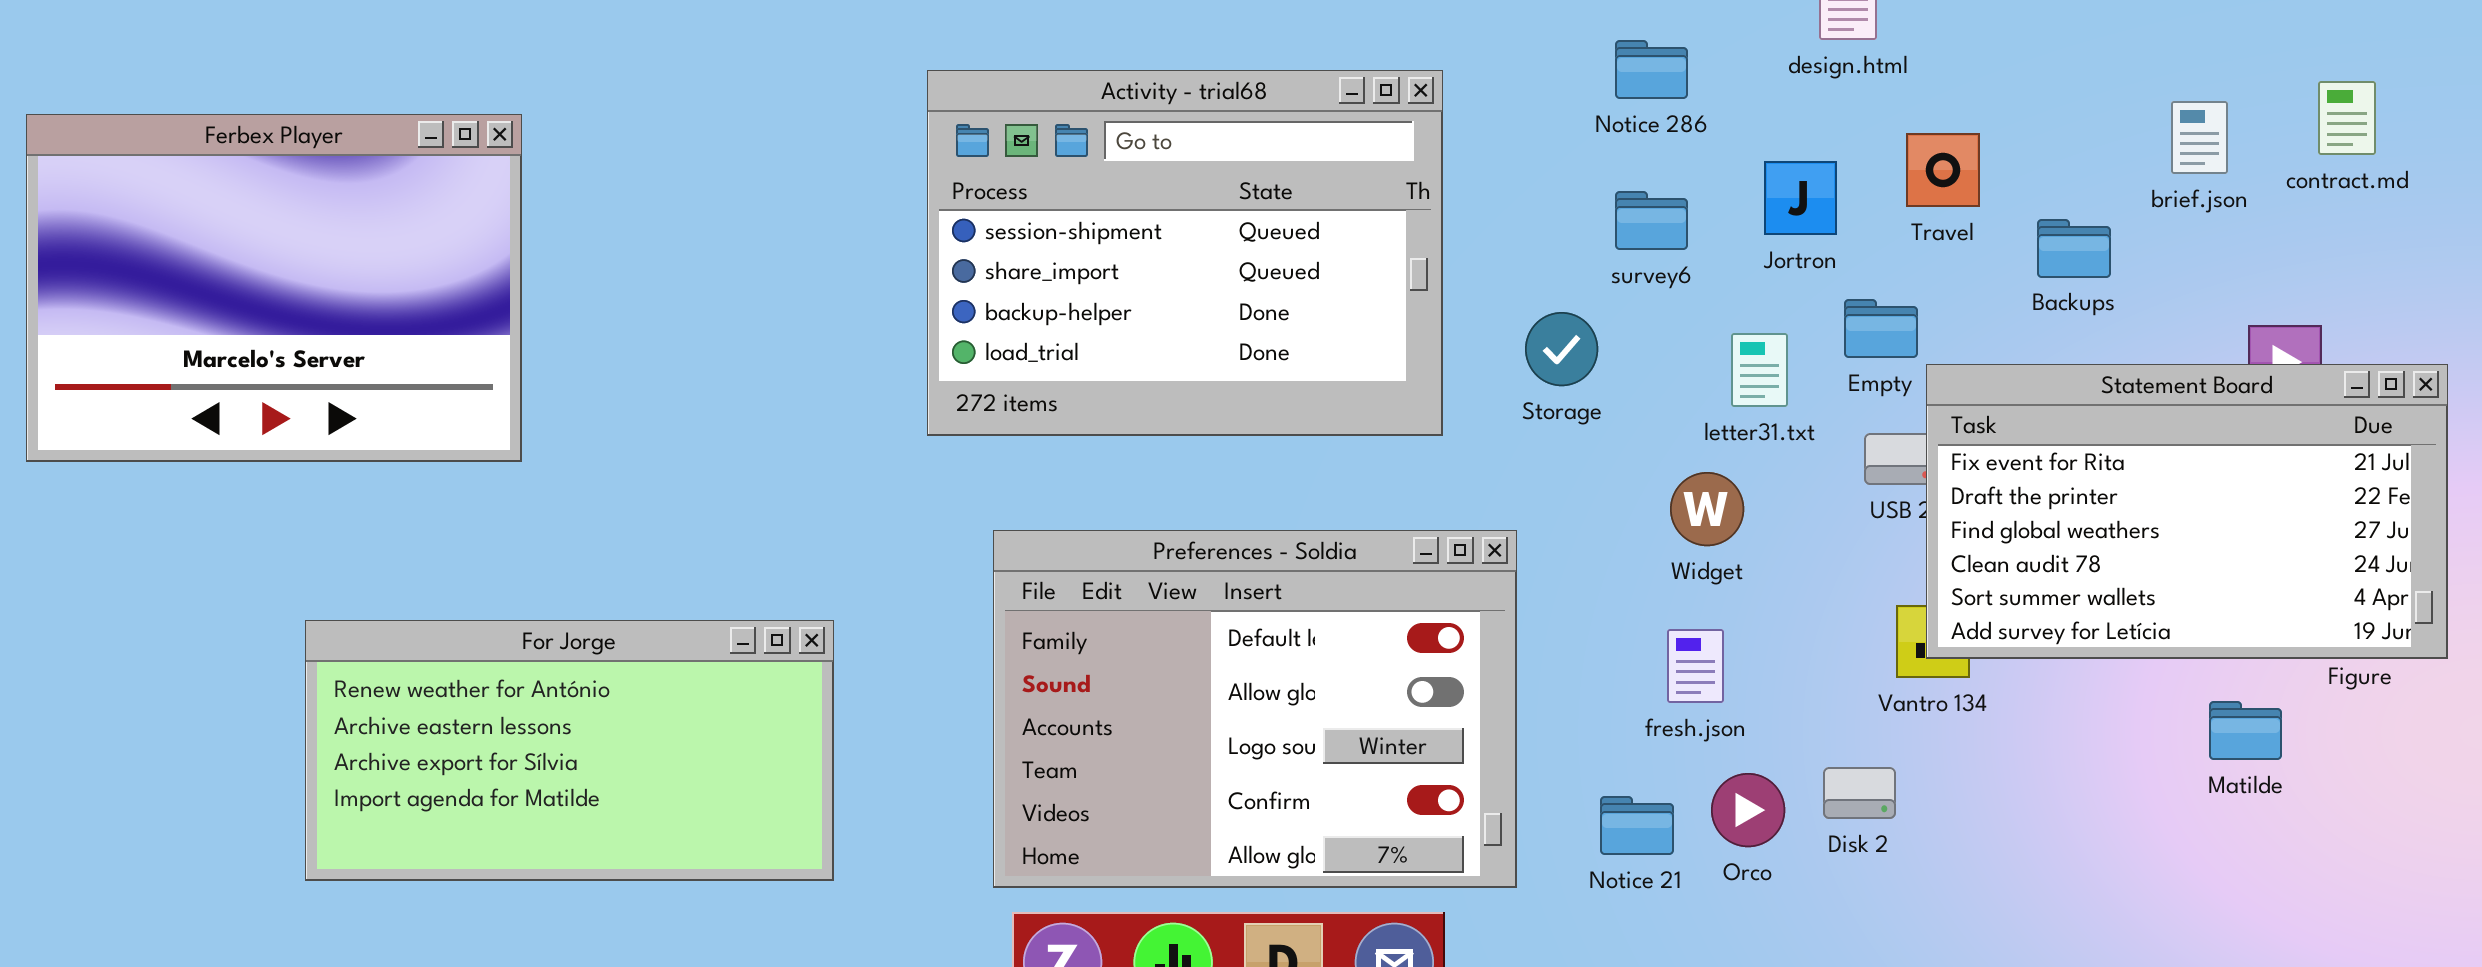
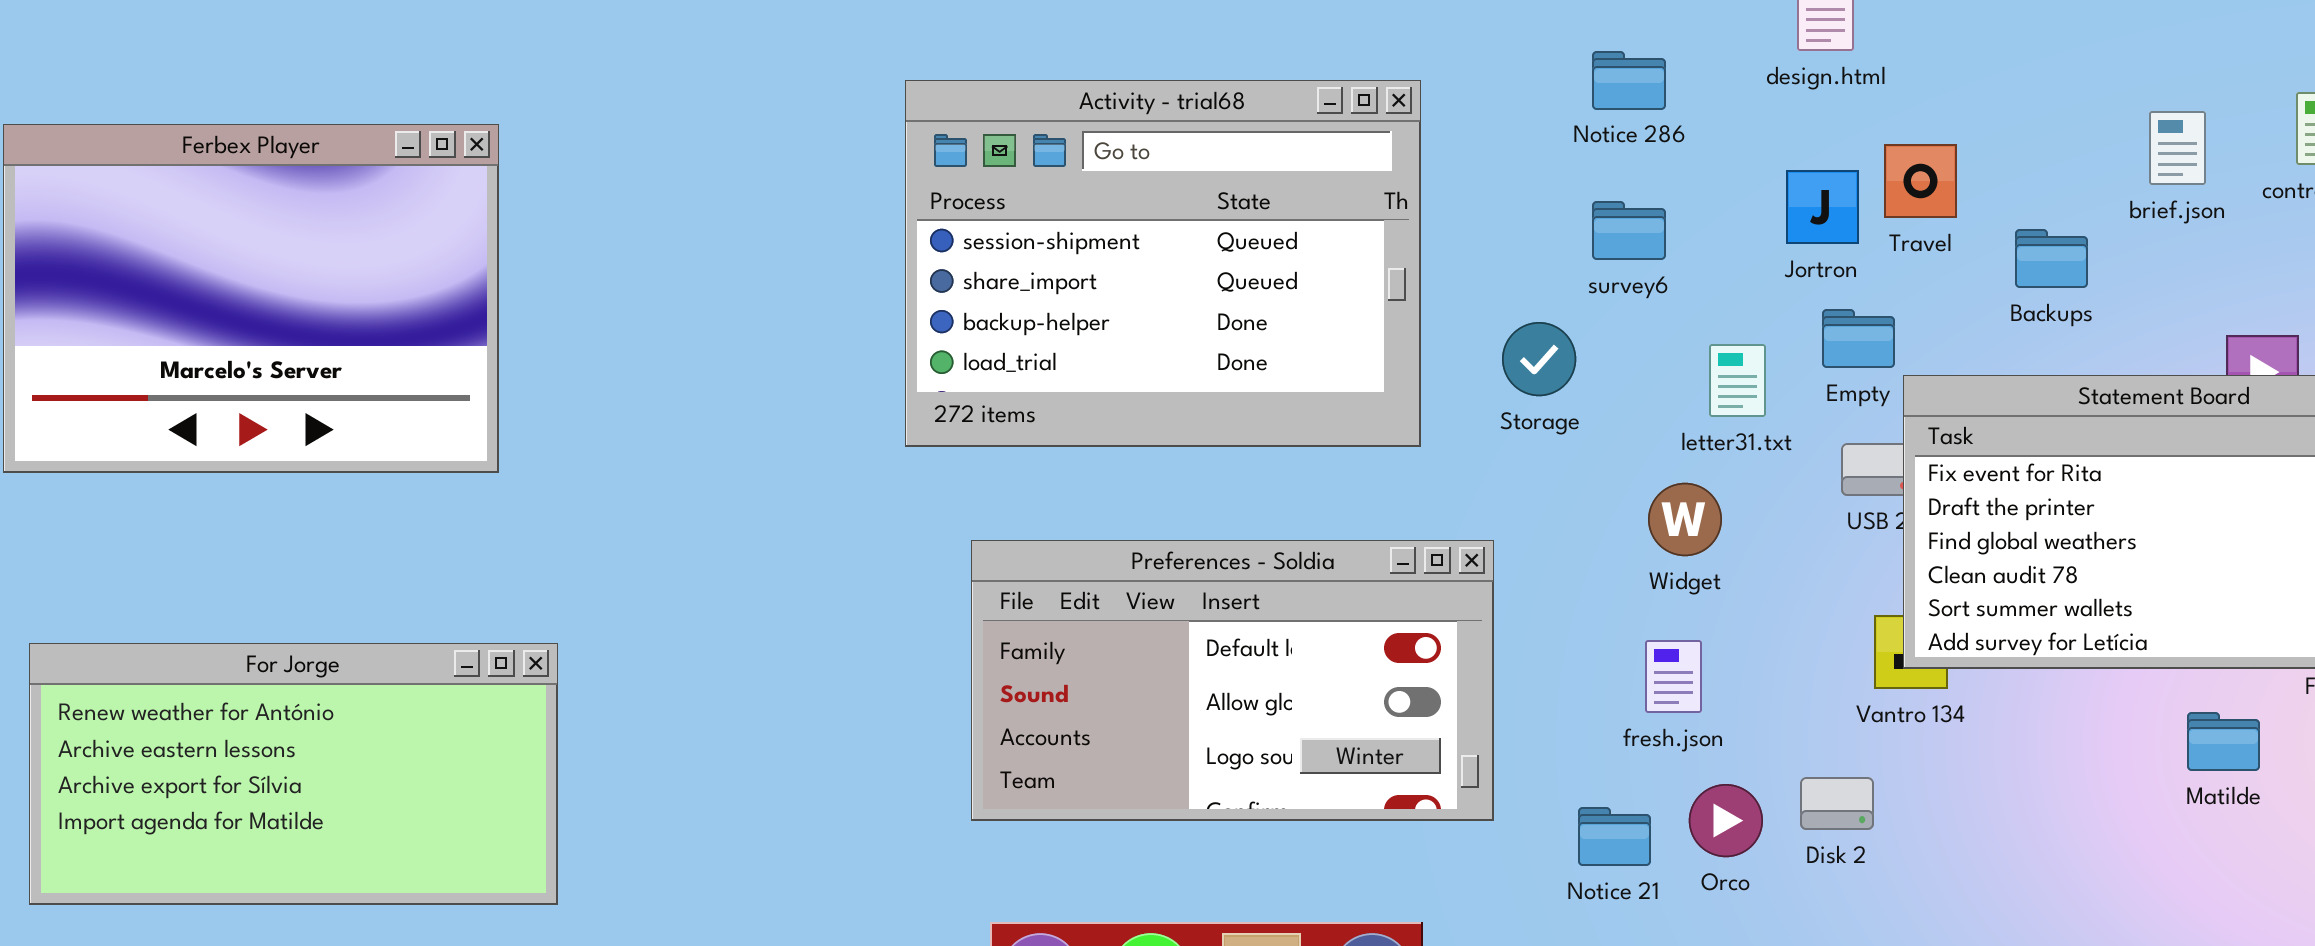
Jortron: [1764,161,1837,235] -> [1786,170,1859,244], moved
Preferences - Soldia: [993,530,1517,888] -> [971,540,1494,821], resized
For Jorge: [305,620,834,881] -> [29,643,558,905], moved

